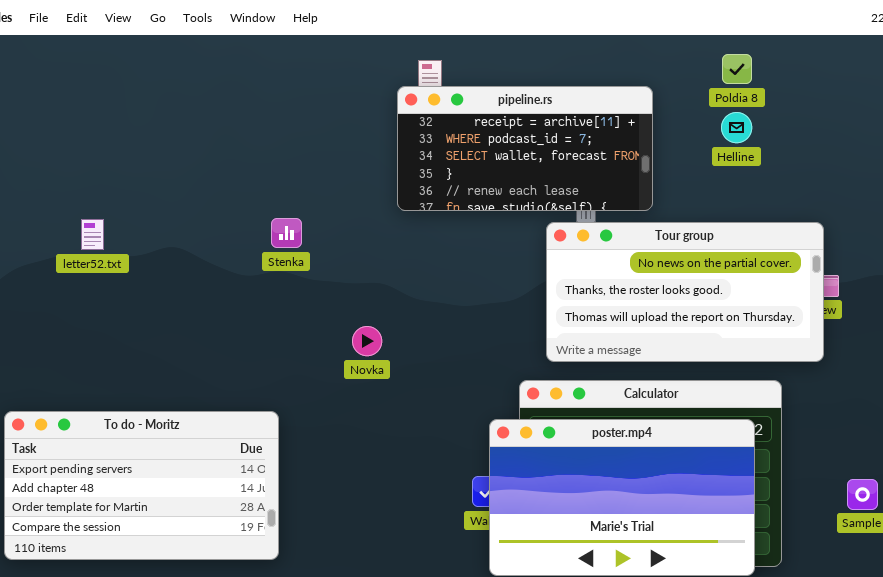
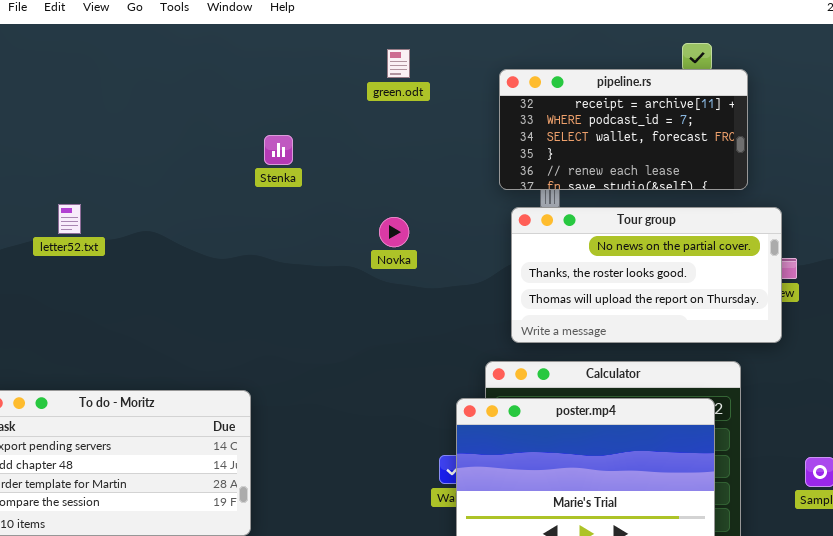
pipeline.rs: [397,86,653,211] -> [499,69,748,190], moved
Stenka: [271,218,302,248] -> [264,135,293,165], moved
Novka: [352,326,382,356] -> [379,217,409,247], moved

